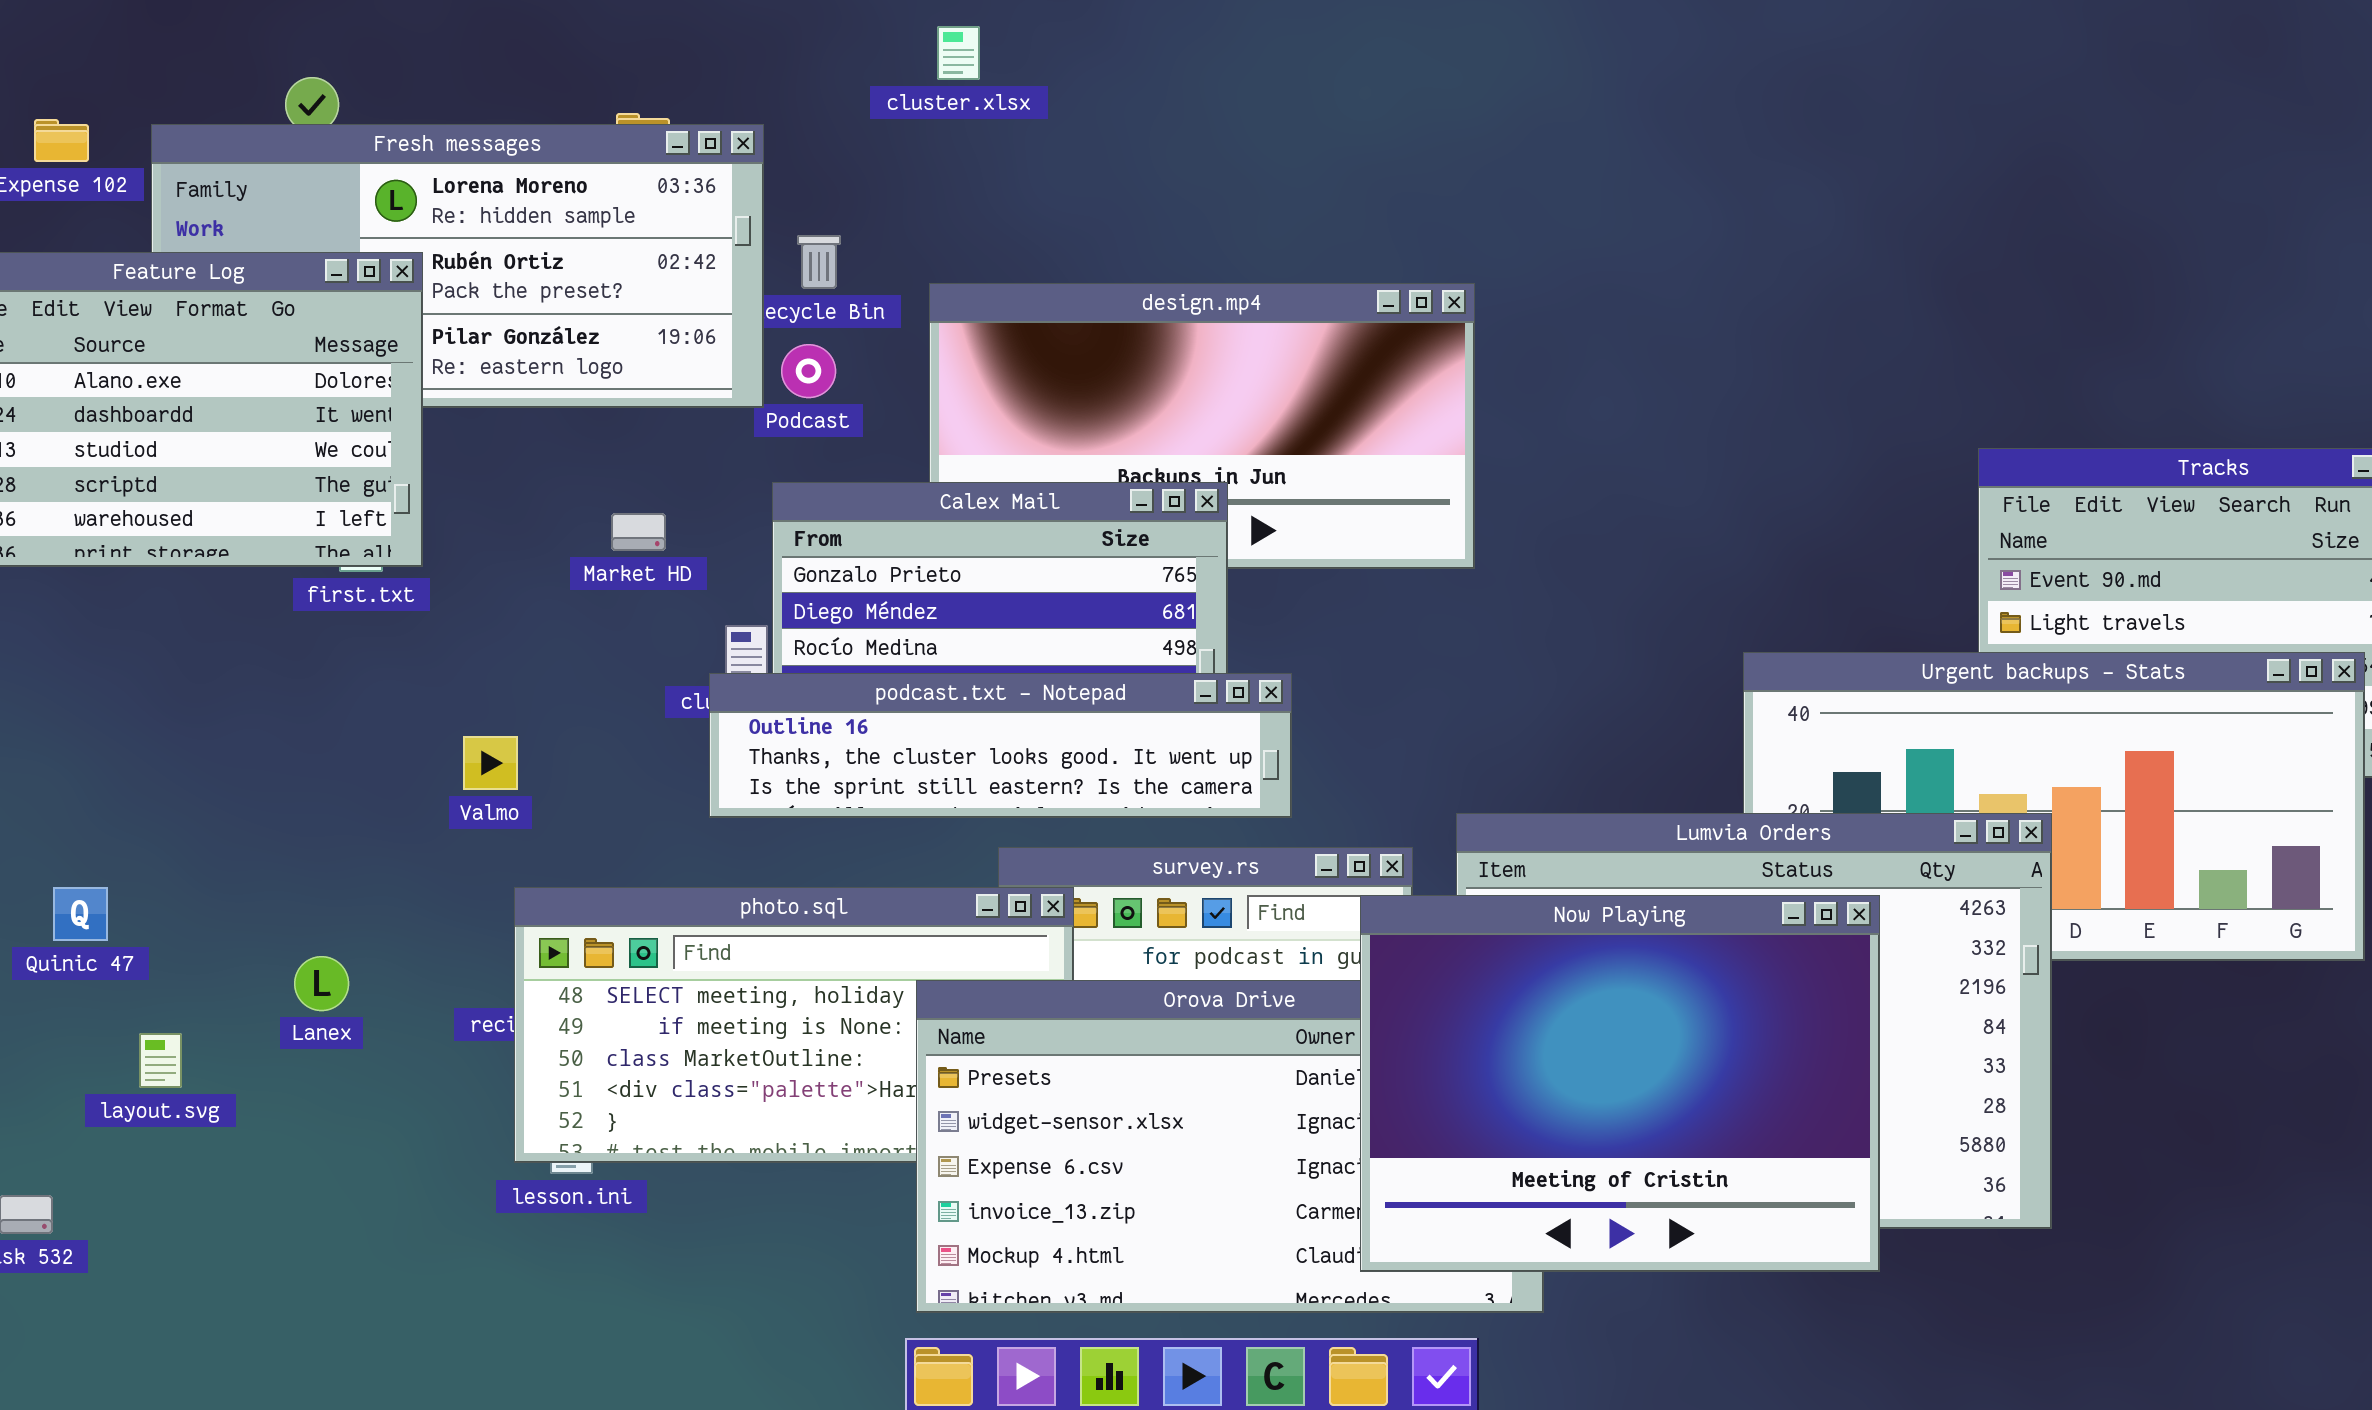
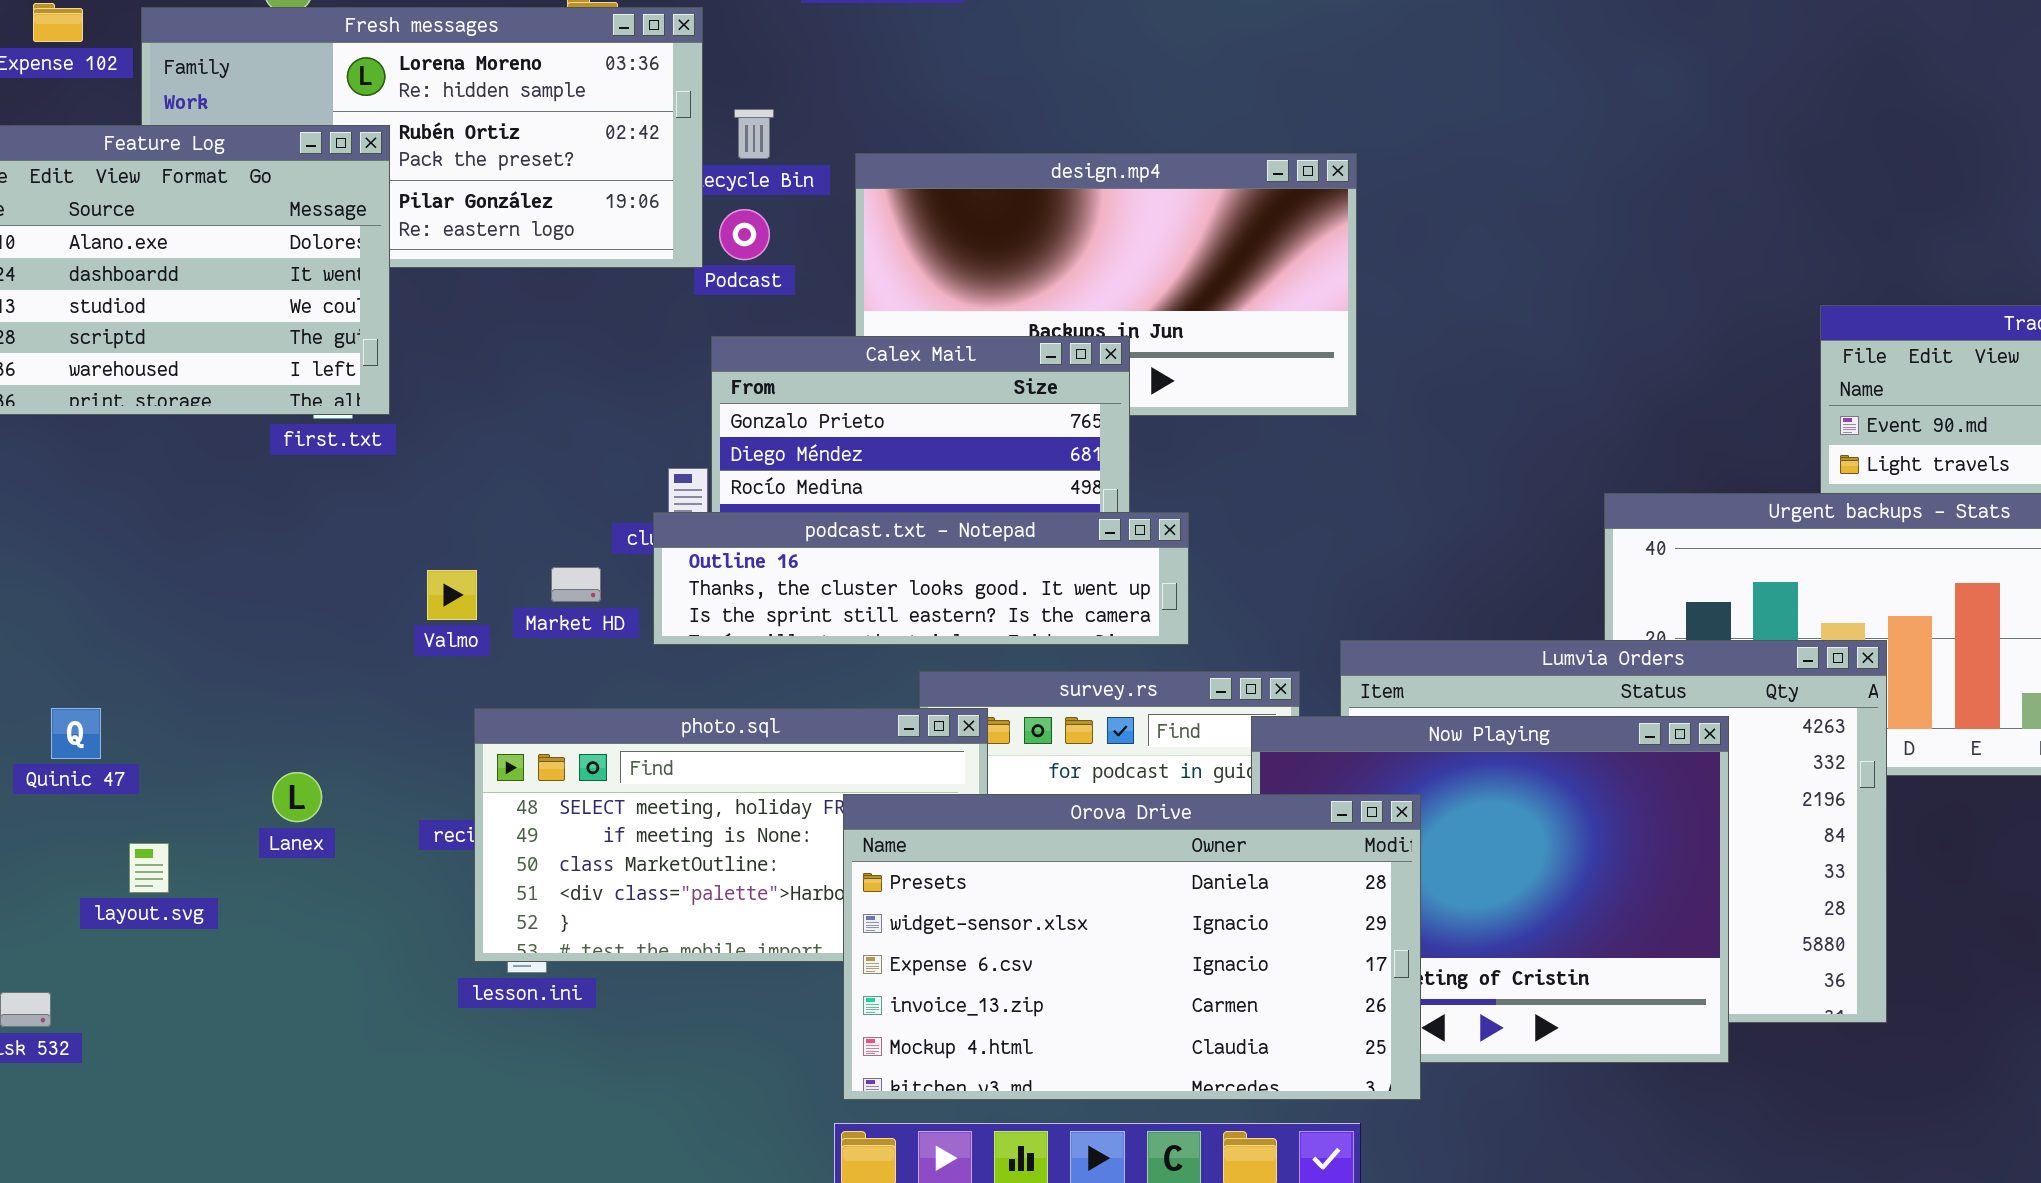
Market HD: [611,513,666,551] -> [551,567,601,602], moved
Orova Drive: [916,980,1544,1313] -> [843,794,1421,1100], raised

